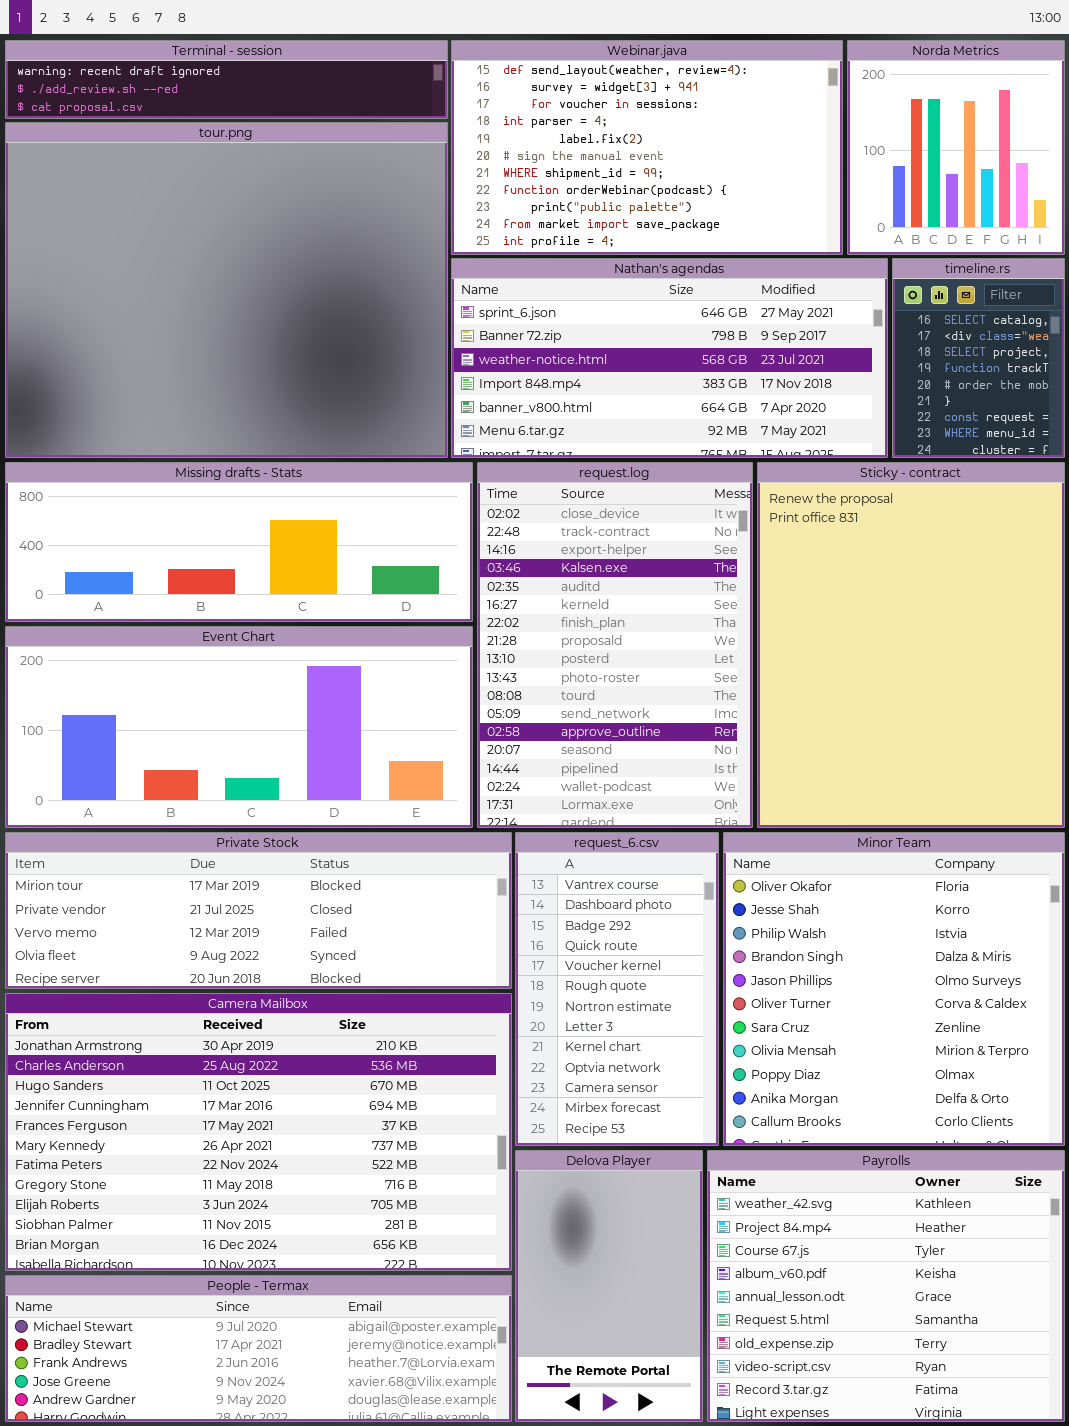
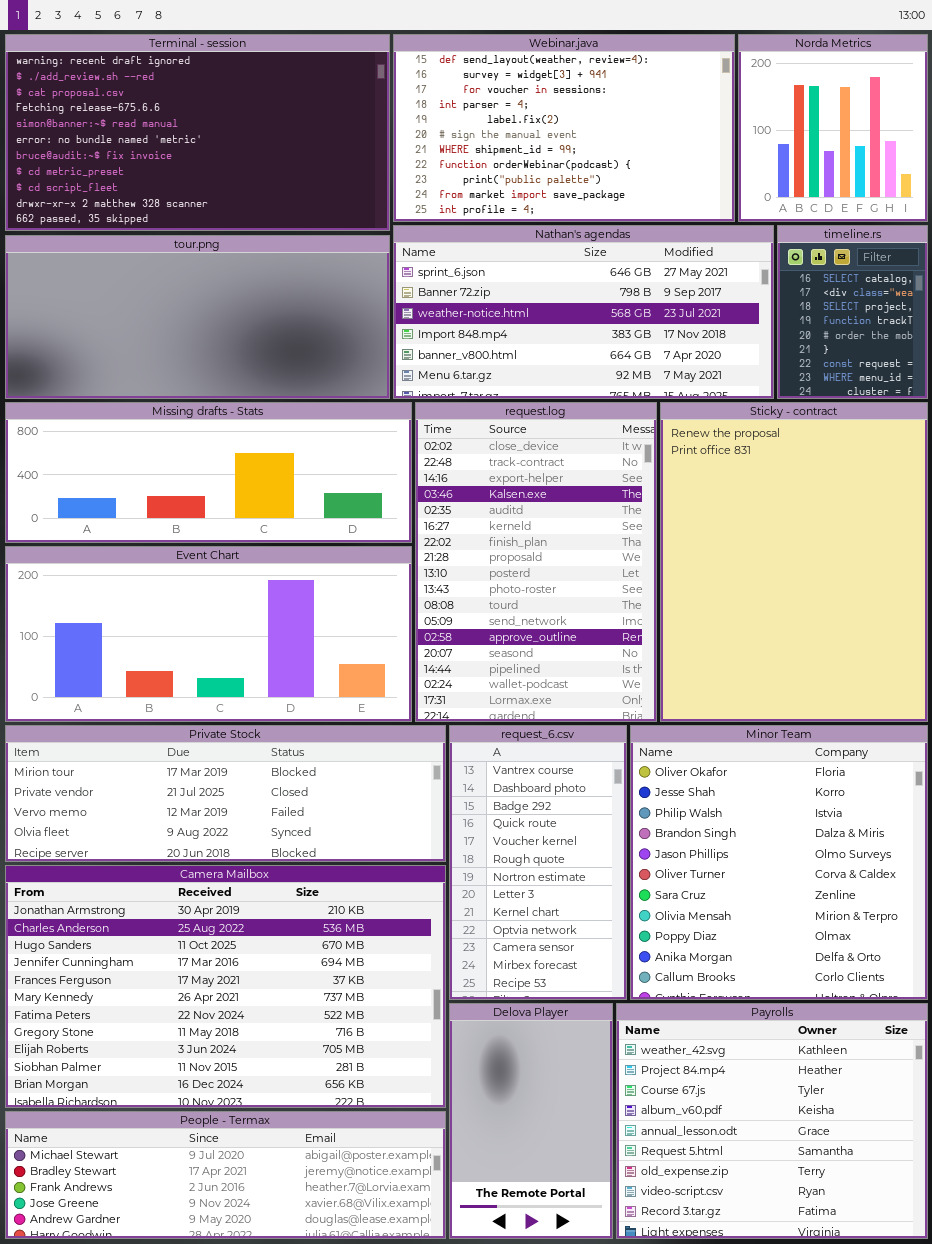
Terminal - session: [5,40,448,119] -> [5,34,390,231], resized
tour.png: [5,122,448,458] -> [5,235,390,399], resized

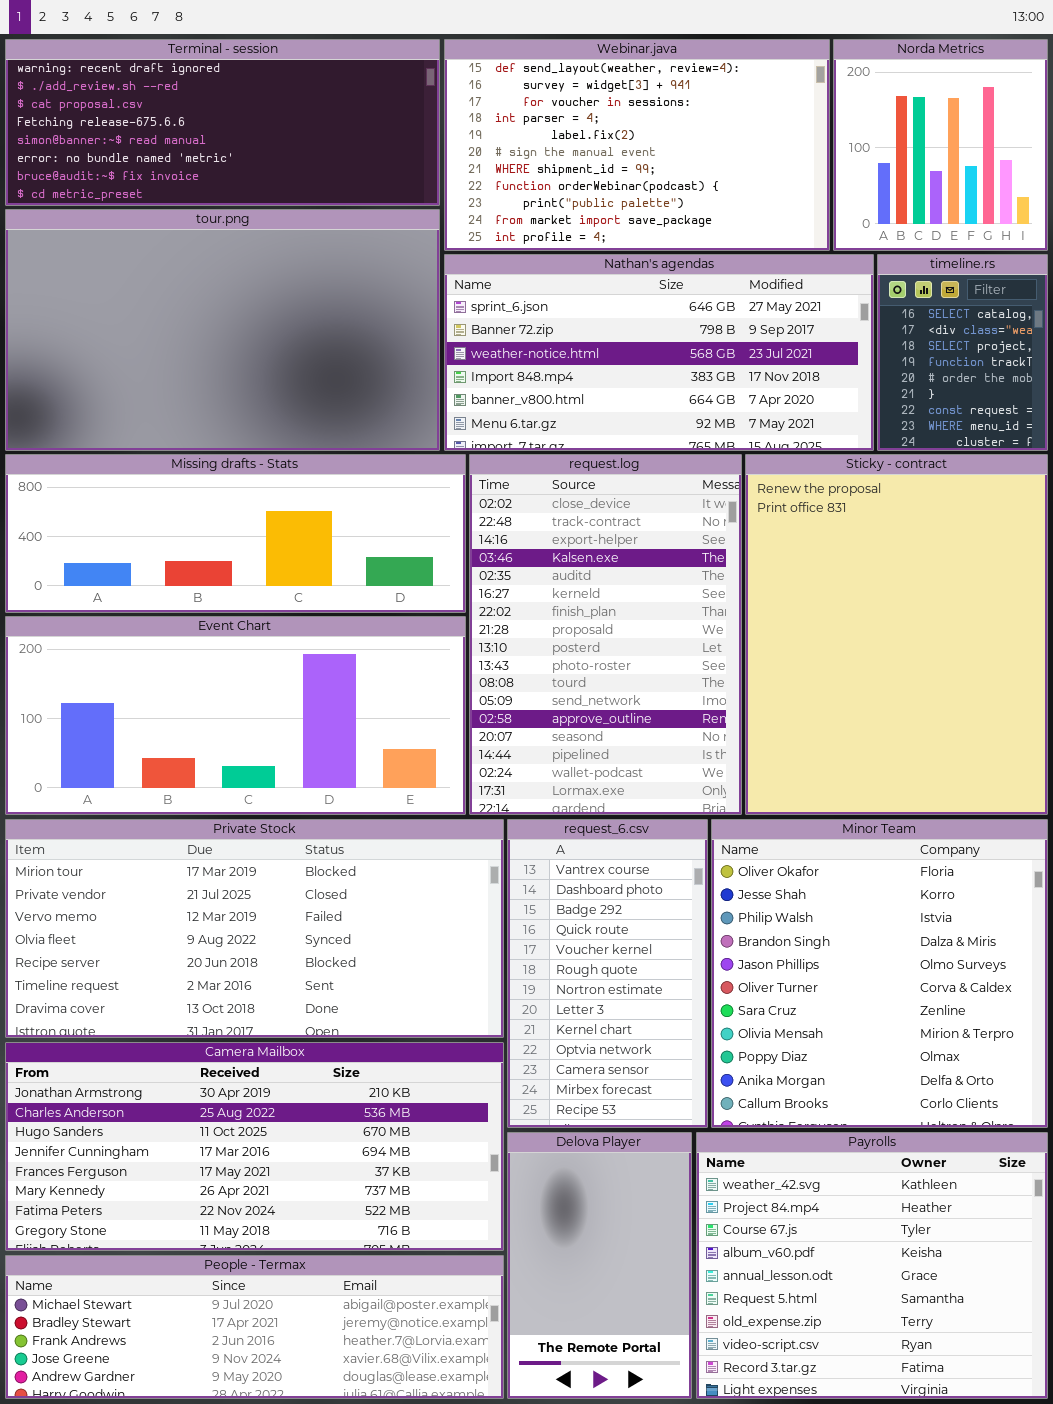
Terminal - session: [5,34,390,231] -> [5,39,440,206], resized
tour.png: [5,235,390,399] -> [5,209,440,451], resized
Private Stock: [5,725,446,862] -> [5,819,504,1038], resized
Camera Mailbox: [5,865,446,1108] -> [5,1042,504,1251], resized

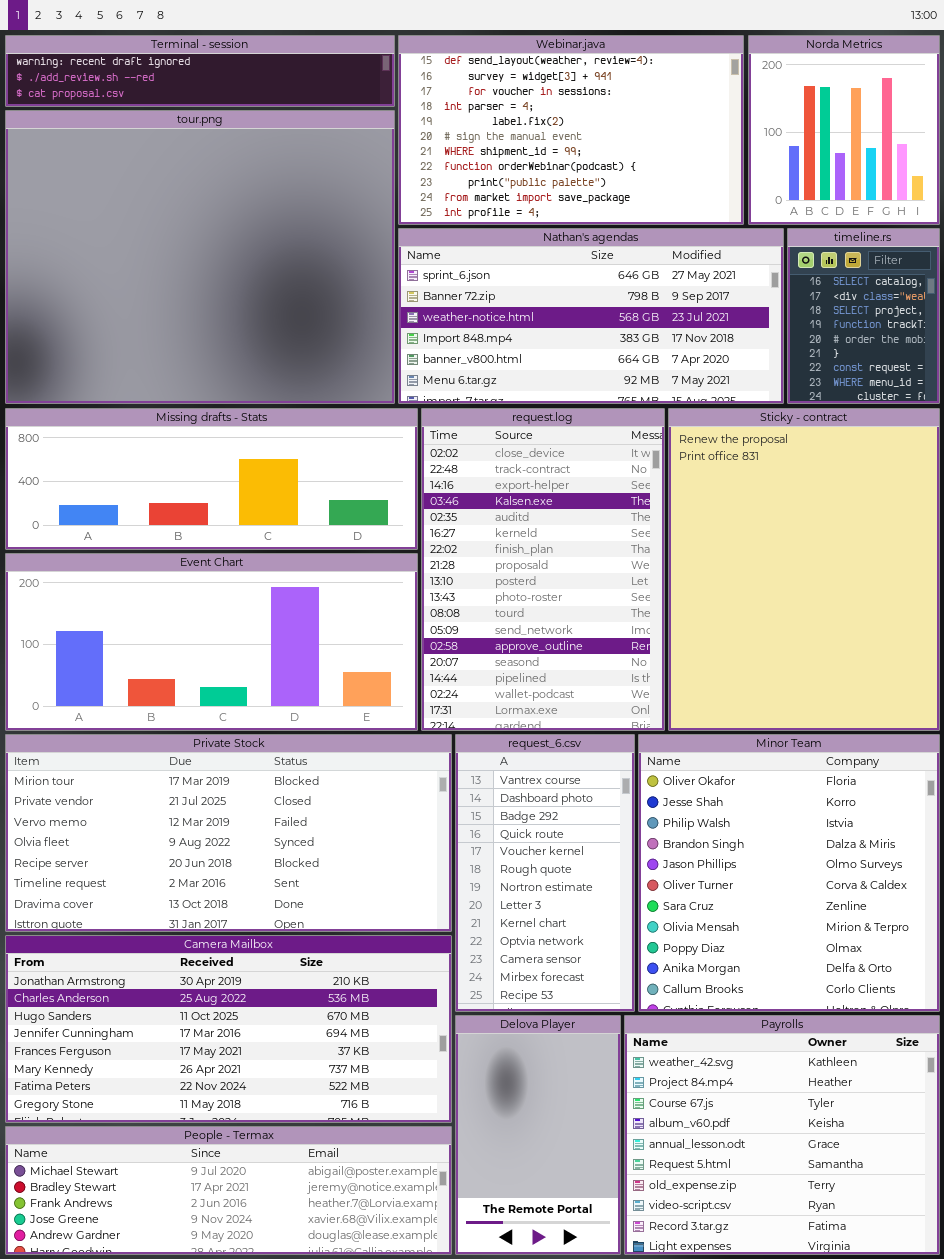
Terminal - session: [5,39,440,206] -> [5,35,395,107], resized
tour.png: [5,209,440,451] -> [5,110,395,404], resized

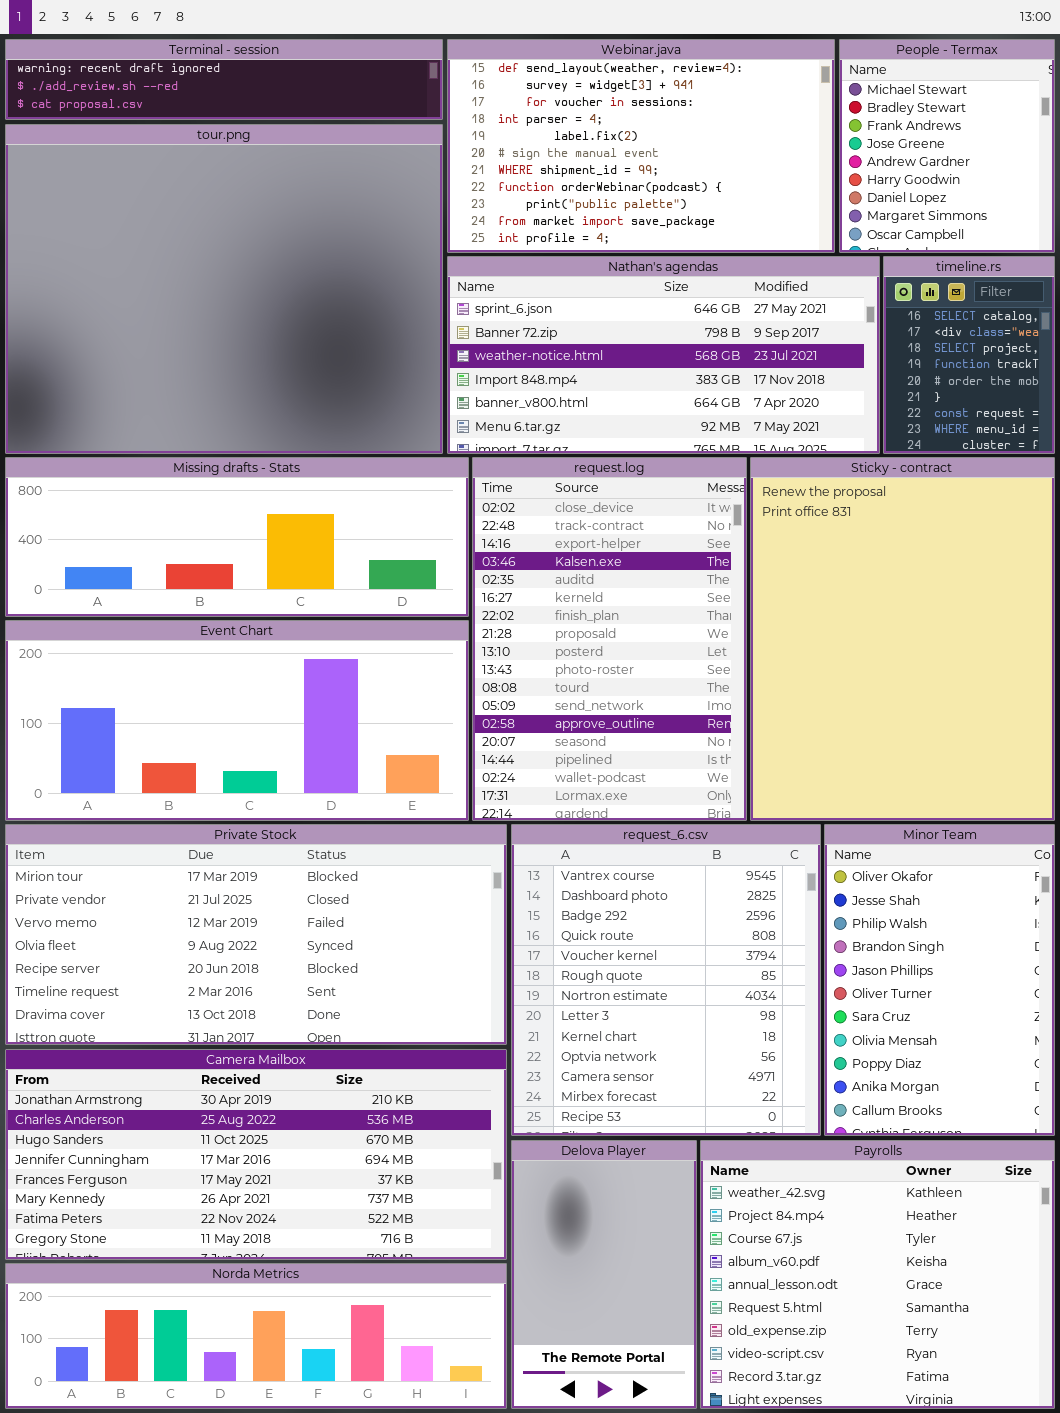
Norda Metrics: [748,35,940,225] -> [5,1263,507,1409], moved, resized
request_6.csv: [455,734,635,1012] -> [511,824,821,1136], resized
Minor Team: [638,734,940,1012] -> [824,824,1055,1136], resized
People - Termax: [5,1126,452,1255] -> [839,39,1055,253], moved, resized

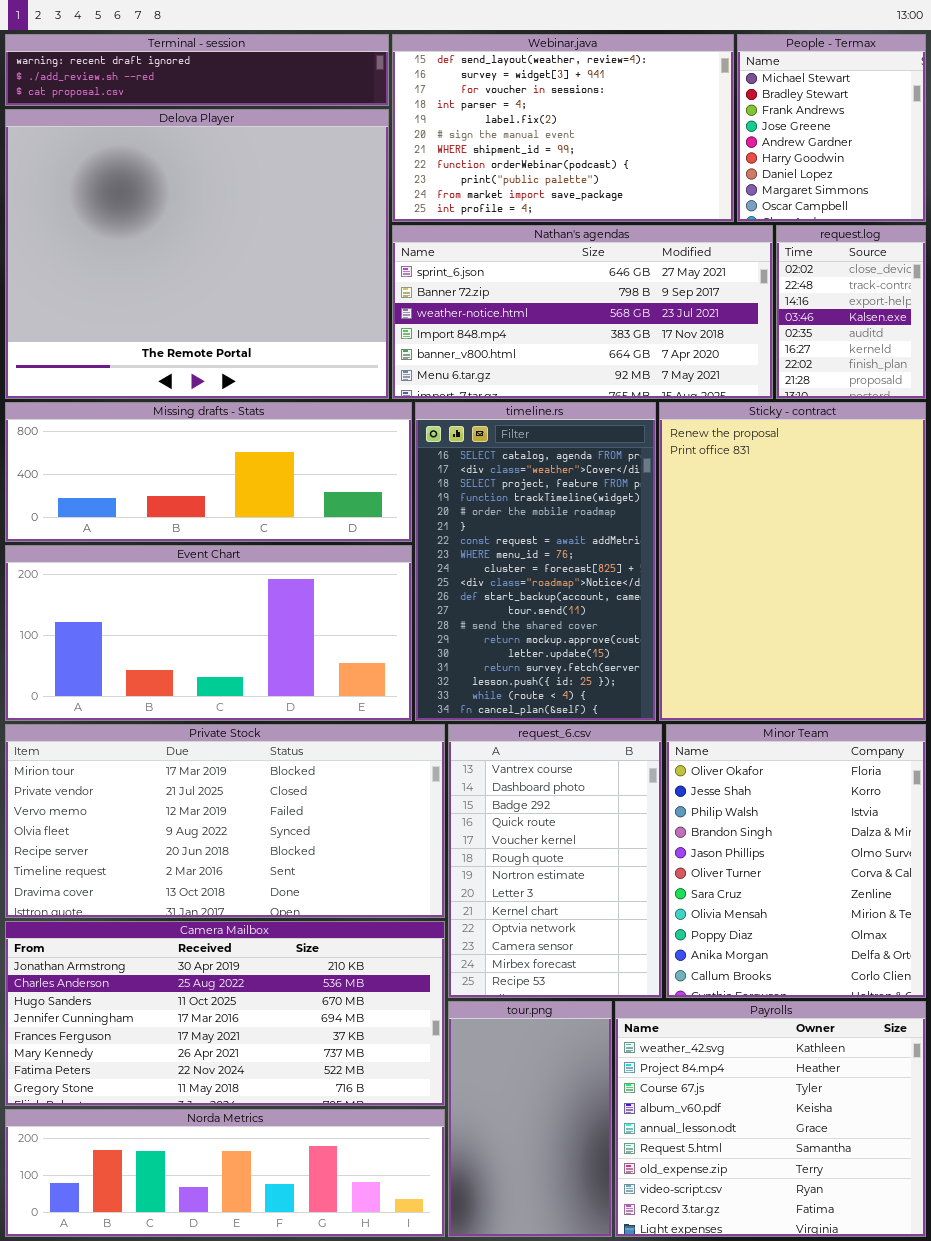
tour.png: [5,124,443,454] -> [448,1001,612,1237], moved, resized
timeline.rs: [883,256,1055,454] -> [415,402,656,721], moved, resized
request.log: [472,457,747,821] -> [776,225,926,399], moved, resized
request_6.csv: [511,824,821,1136] -> [448,724,662,998], resized
Minor Team: [824,824,1055,1136] -> [666,724,926,998], resized
Delova Player: [511,1140,697,1409] -> [5,109,389,399], moved, resized

